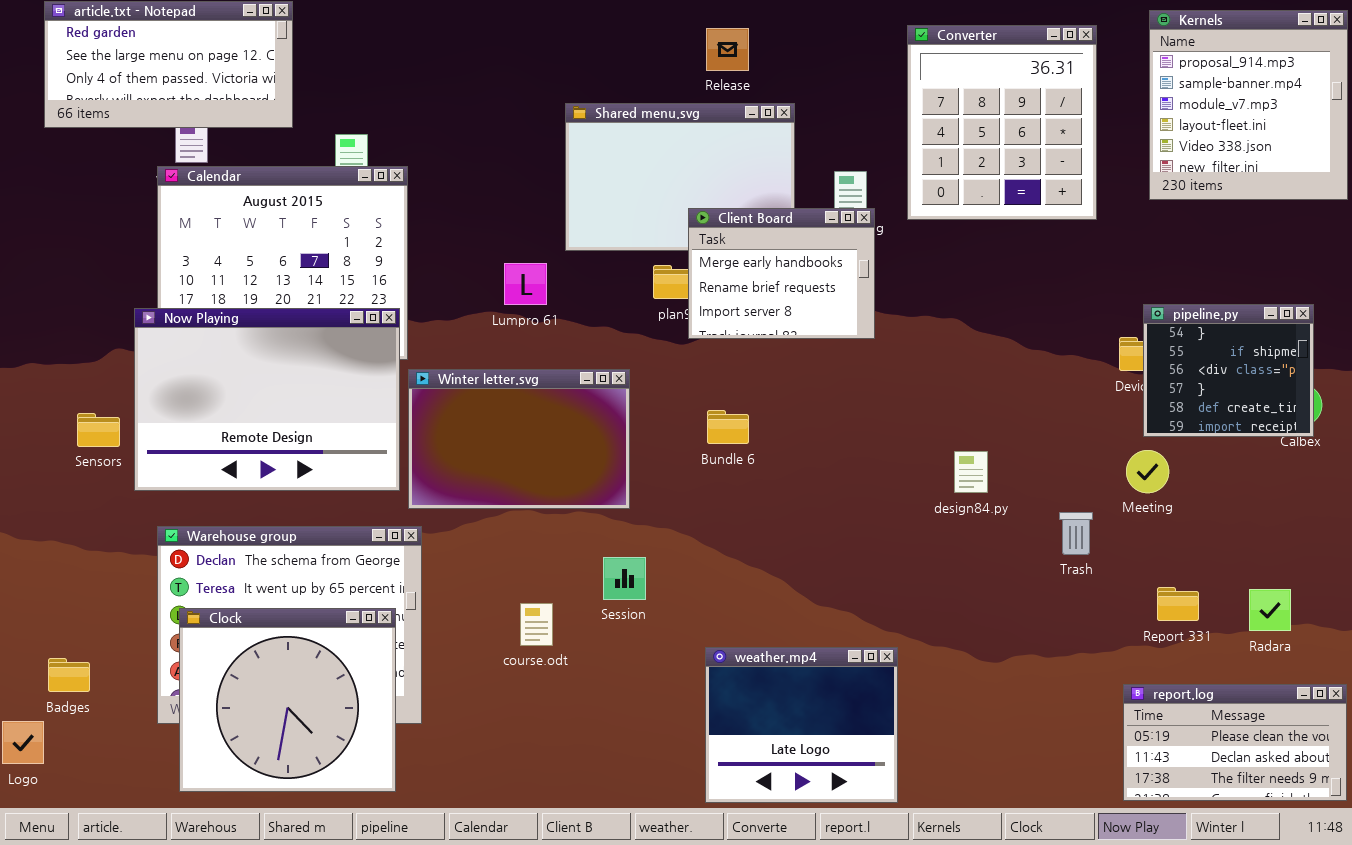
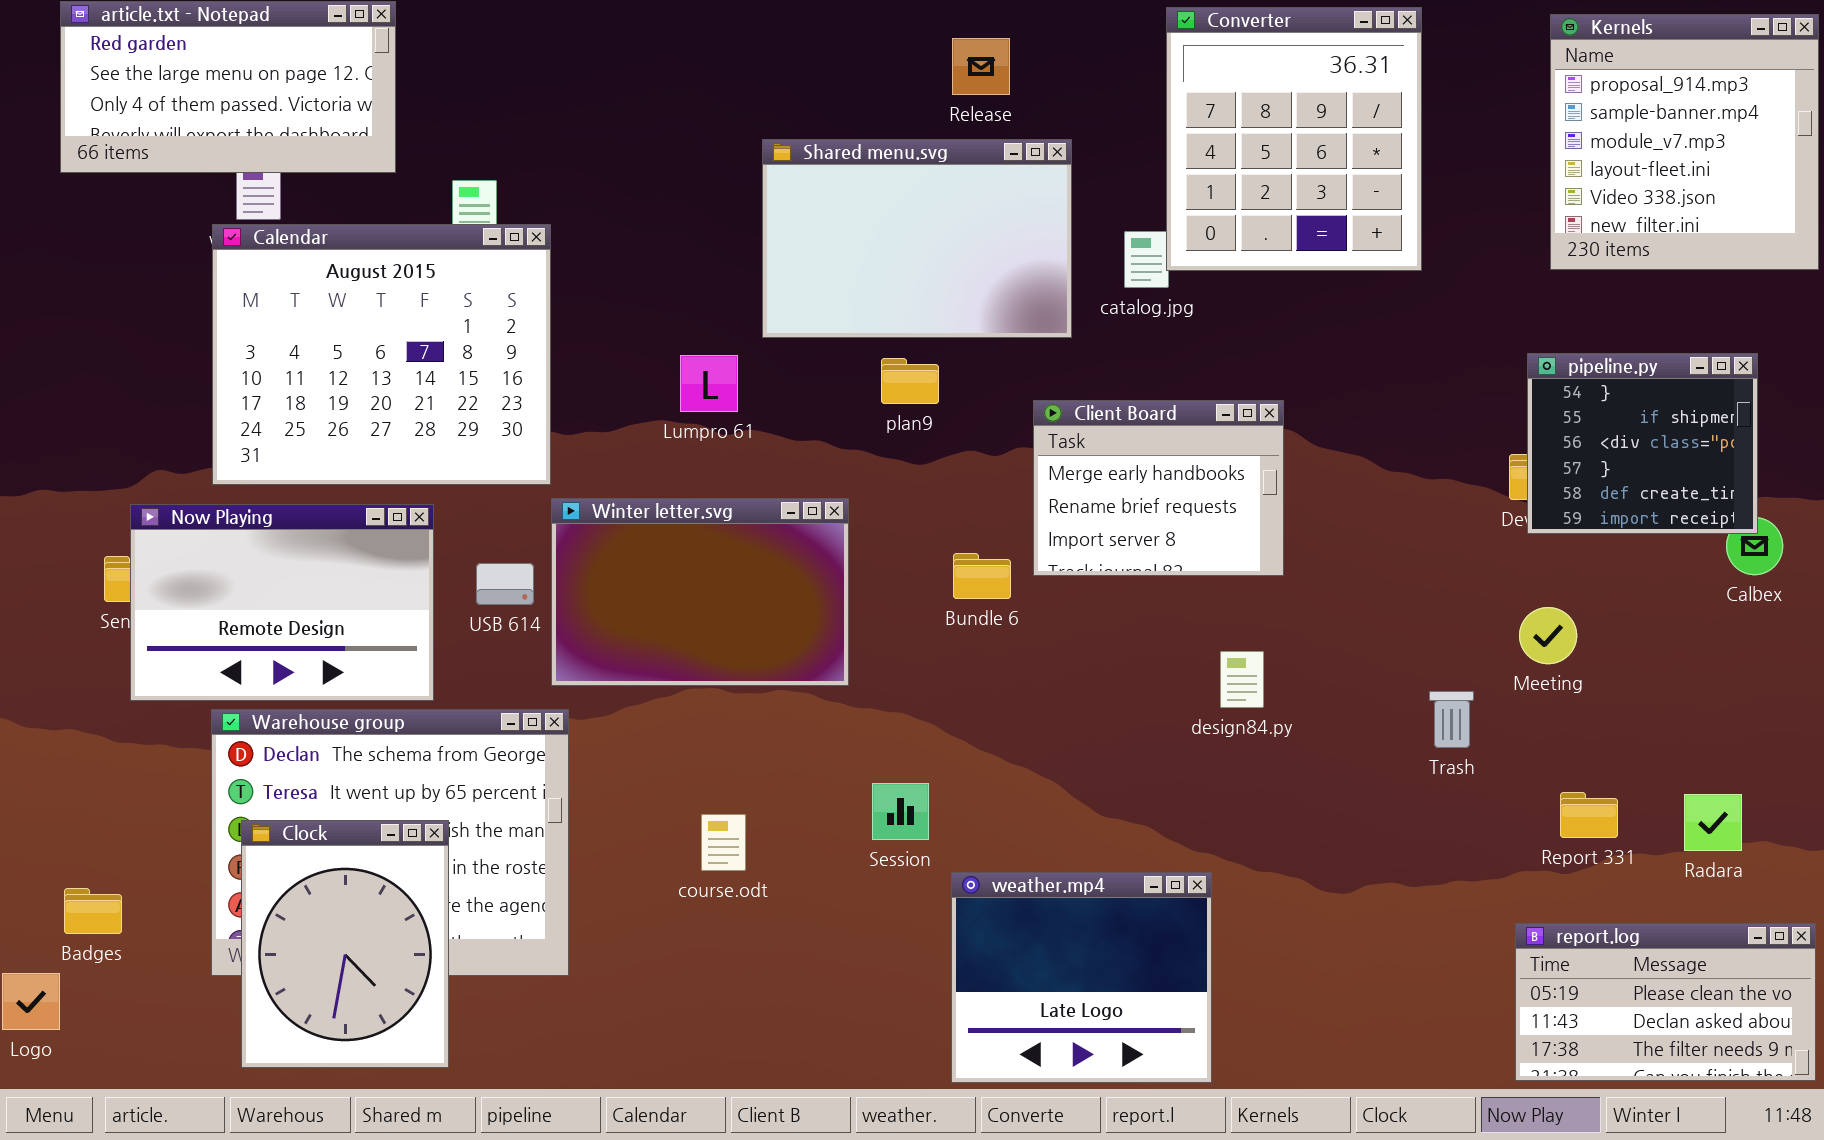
Converter: [907,25,1097,220] -> [1166,7,1422,271], moved
Client Board: [688,208,875,339] -> [1033,400,1284,576], moved
pipeline.py: [1143,304,1314,437] -> [1527,353,1758,534], moved
Now Playing: [134,308,400,491] -> [130,504,434,701], moved, resized
design84.py: [954,451,988,493] -> [1220,651,1264,708], moved
Session: [603,557,646,600] -> [872,783,929,840], moved
Clock: [179,608,396,792] -> [241,820,449,1068], resized

